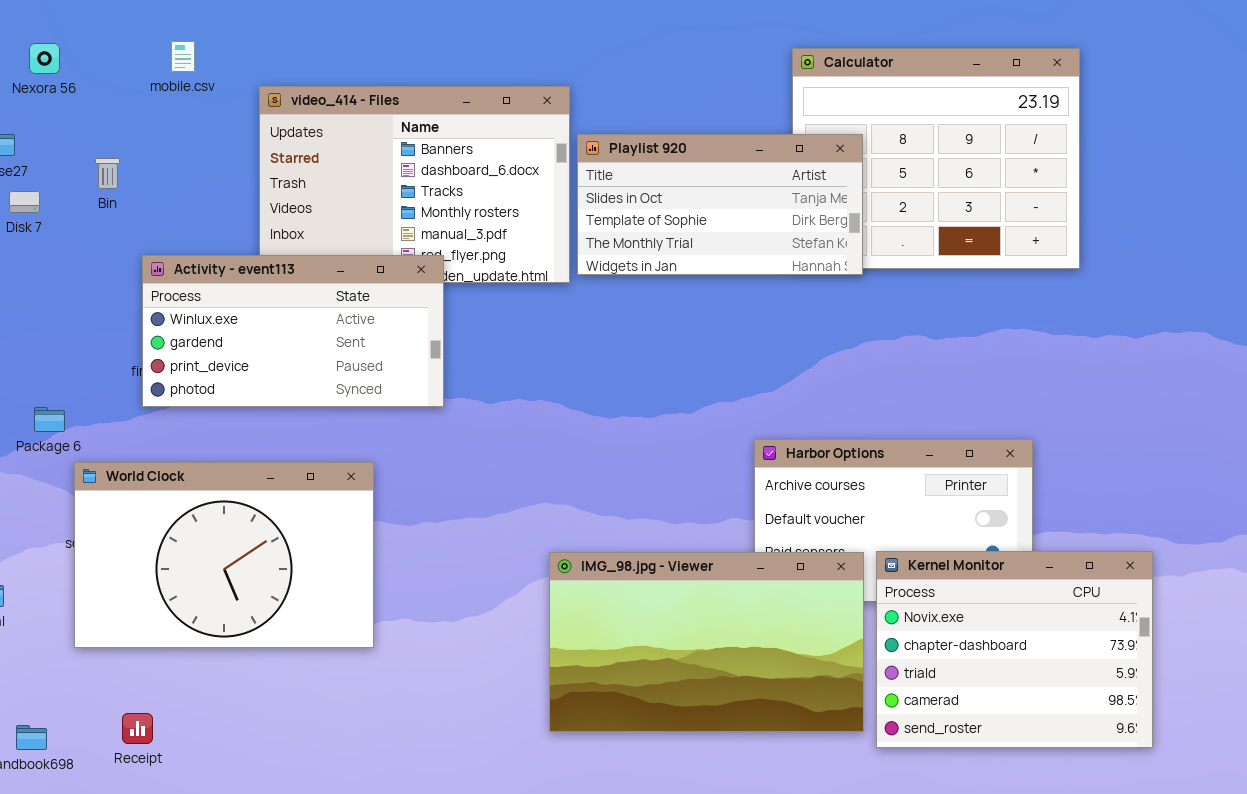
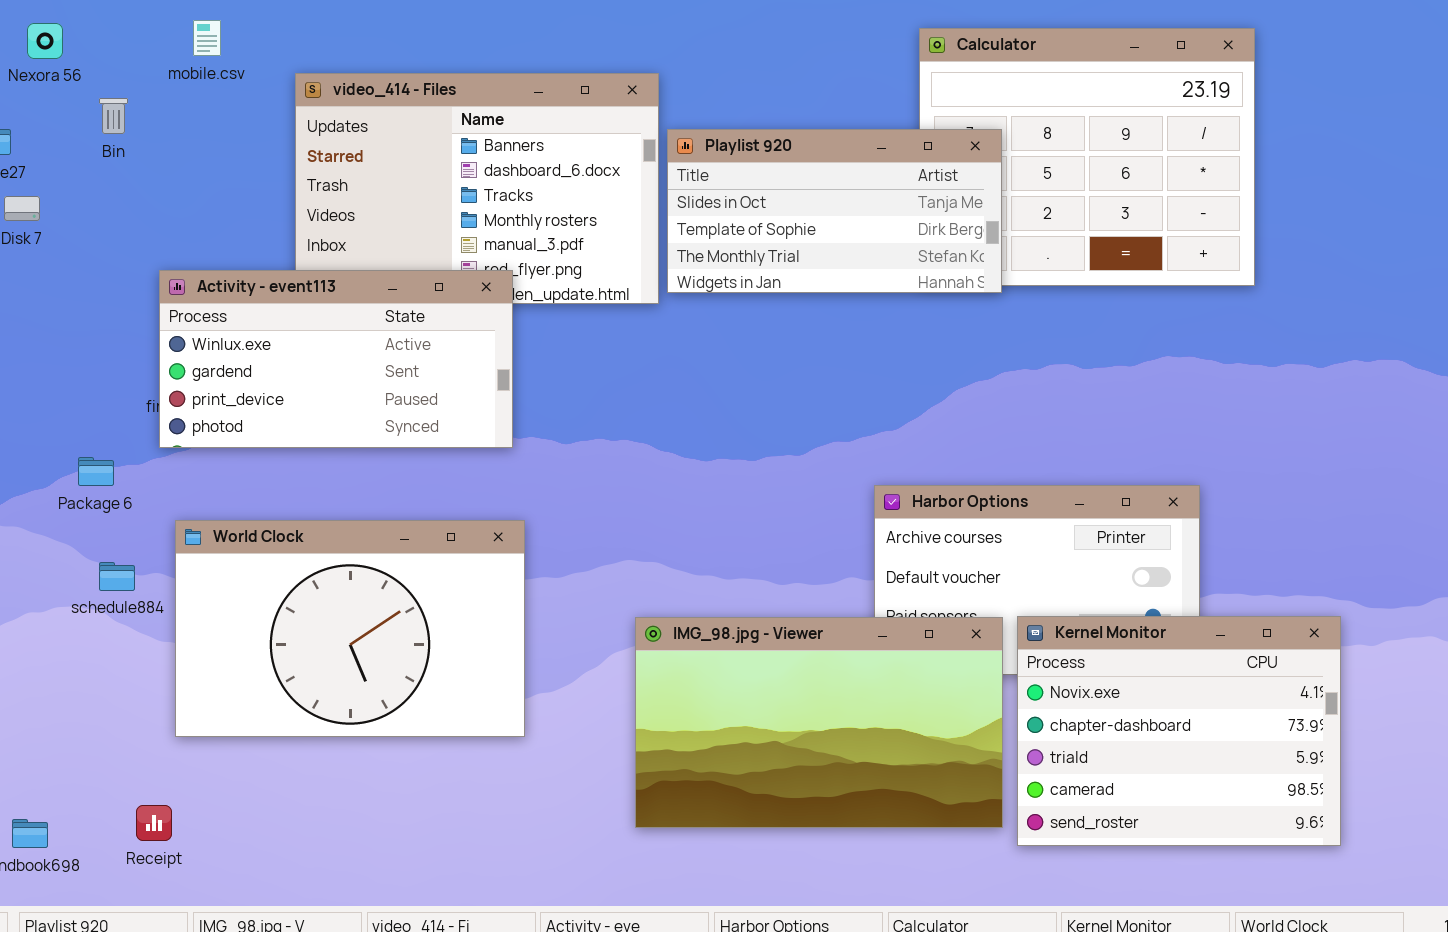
Bin: [95,158,120,189] -> [99,98,128,134], moved
Package 6: [34,407,65,432] -> [78,457,114,486], moved
World Clock: [74,462,374,648] -> [175,520,525,737], moved

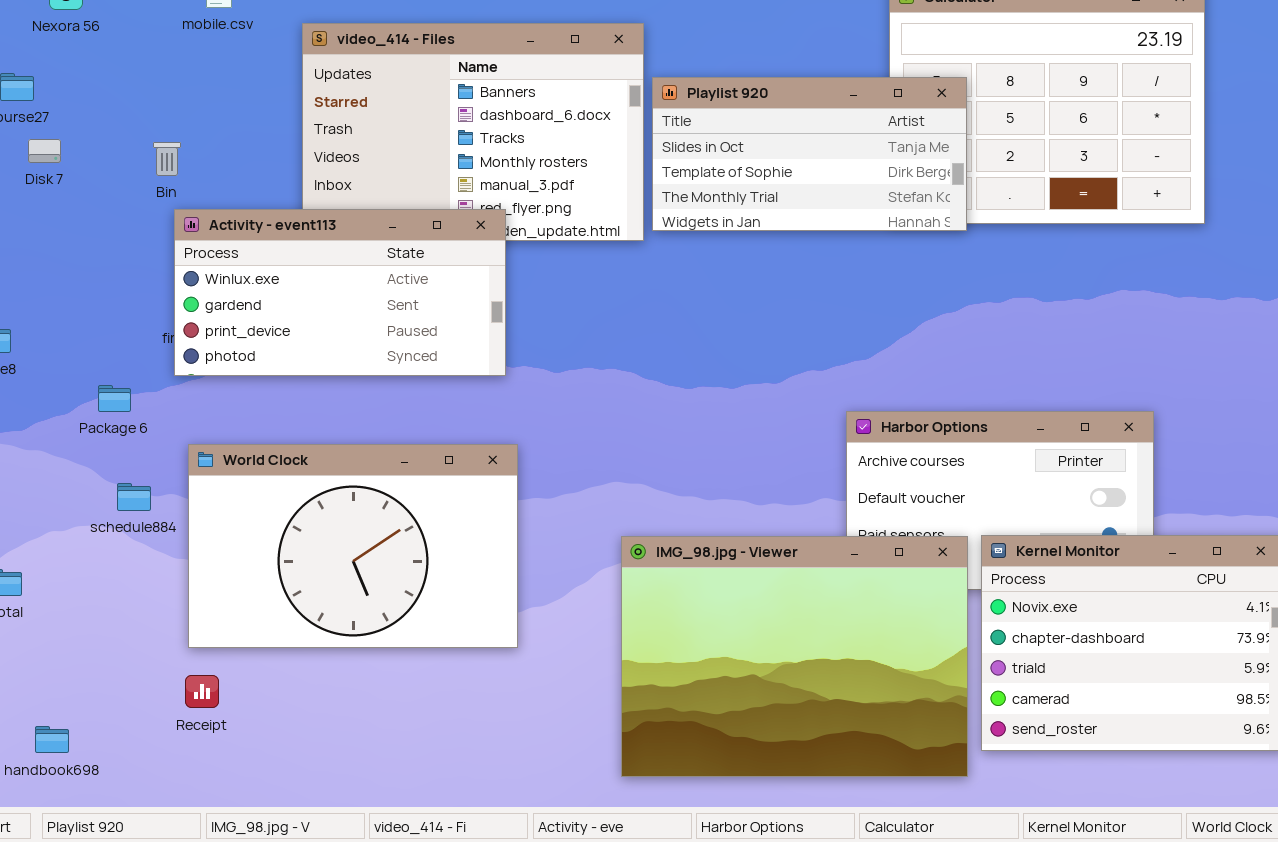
Bin: [99,98,128,134] -> [153,142,181,176], moved
IMG_98.jpg - Viewer: [635,617,1003,828] -> [621,536,968,777], resized
Receipt: [136,805,172,841] -> [185,675,219,708], moved

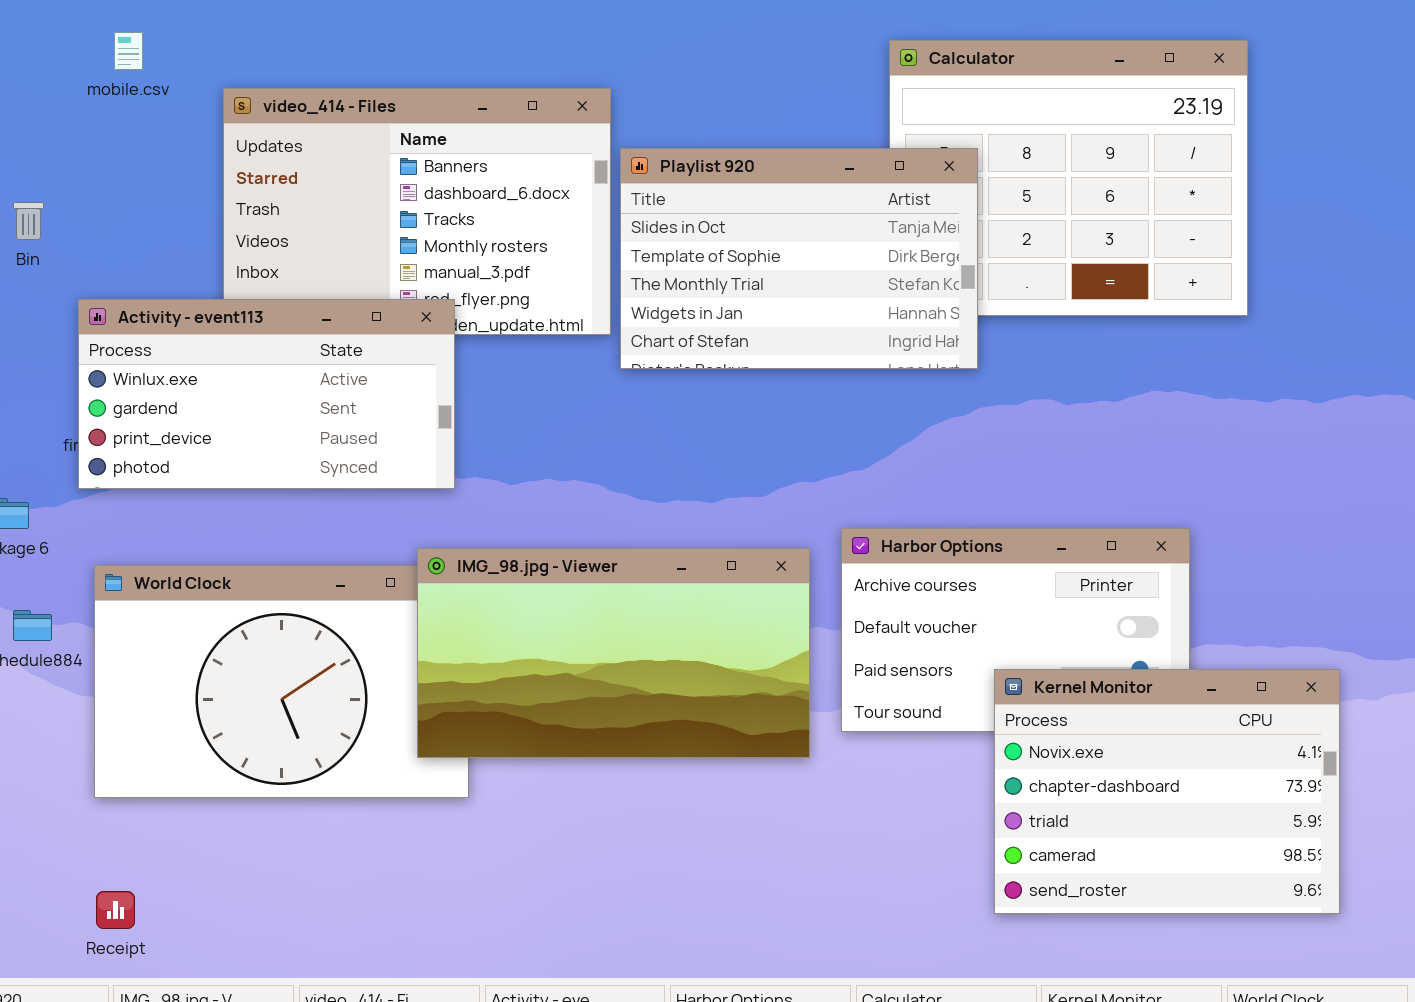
Playlist 920: [652,77,967,231] -> [620,148,978,369], resized
Bin: [153,142,181,176] -> [13,202,44,240], moved
IMG_98.jpg - Viewer: [621,536,968,777] -> [417,548,810,758], moved, resized
Receipt: [185,675,219,708] -> [96,891,135,929], moved

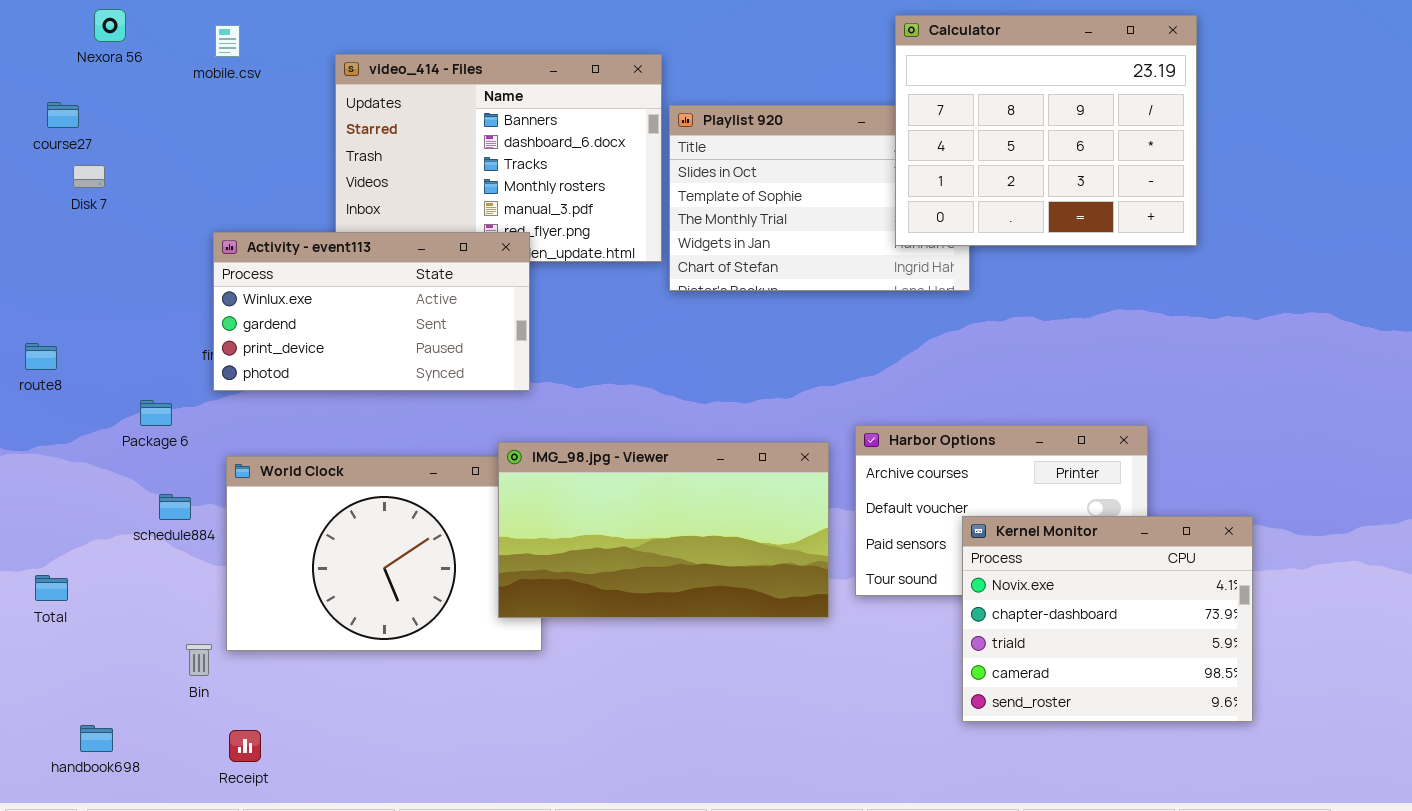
mobile.csv: [114,32,143,70] -> [215,25,240,57], moved
Calculator: [889,40,1248,316] -> [895,15,1197,246], raised
Bin: [13,202,44,240] -> [186,644,212,676], moved
Kernel Monitor: [994,669,1340,914] -> [962,516,1253,722], moved

